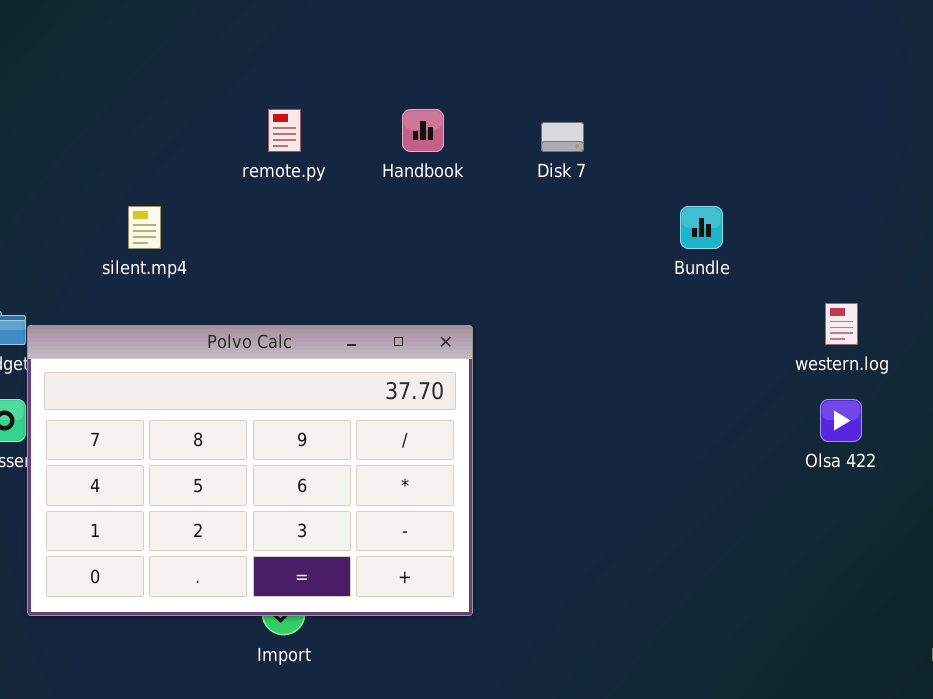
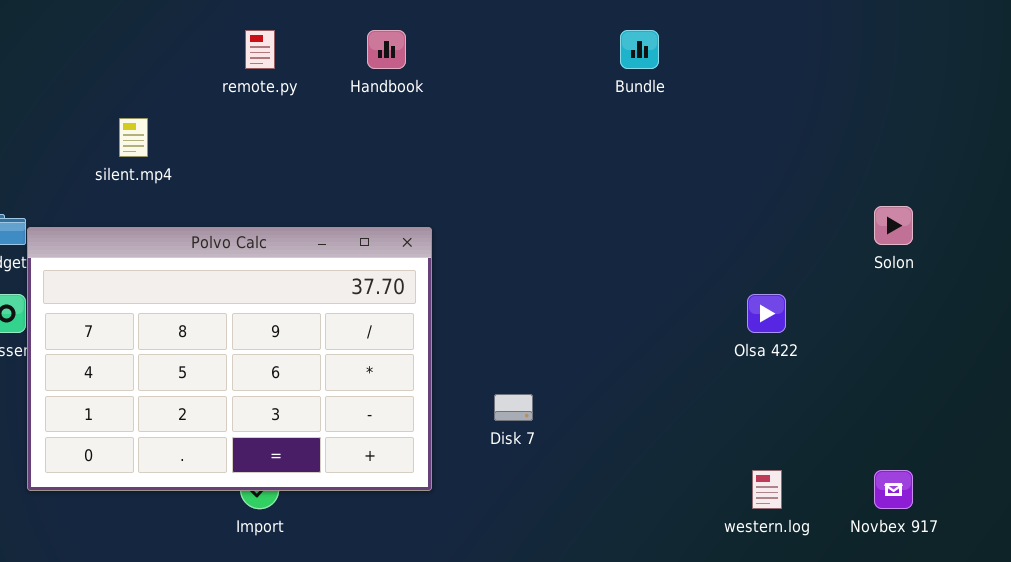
Disk 7: [541,122,584,152] -> [494,394,533,421], moved
Bundle: [680,206,723,249] -> [620,30,659,69], moved
western.log: [825,303,858,345] -> [752,470,782,509], moved

